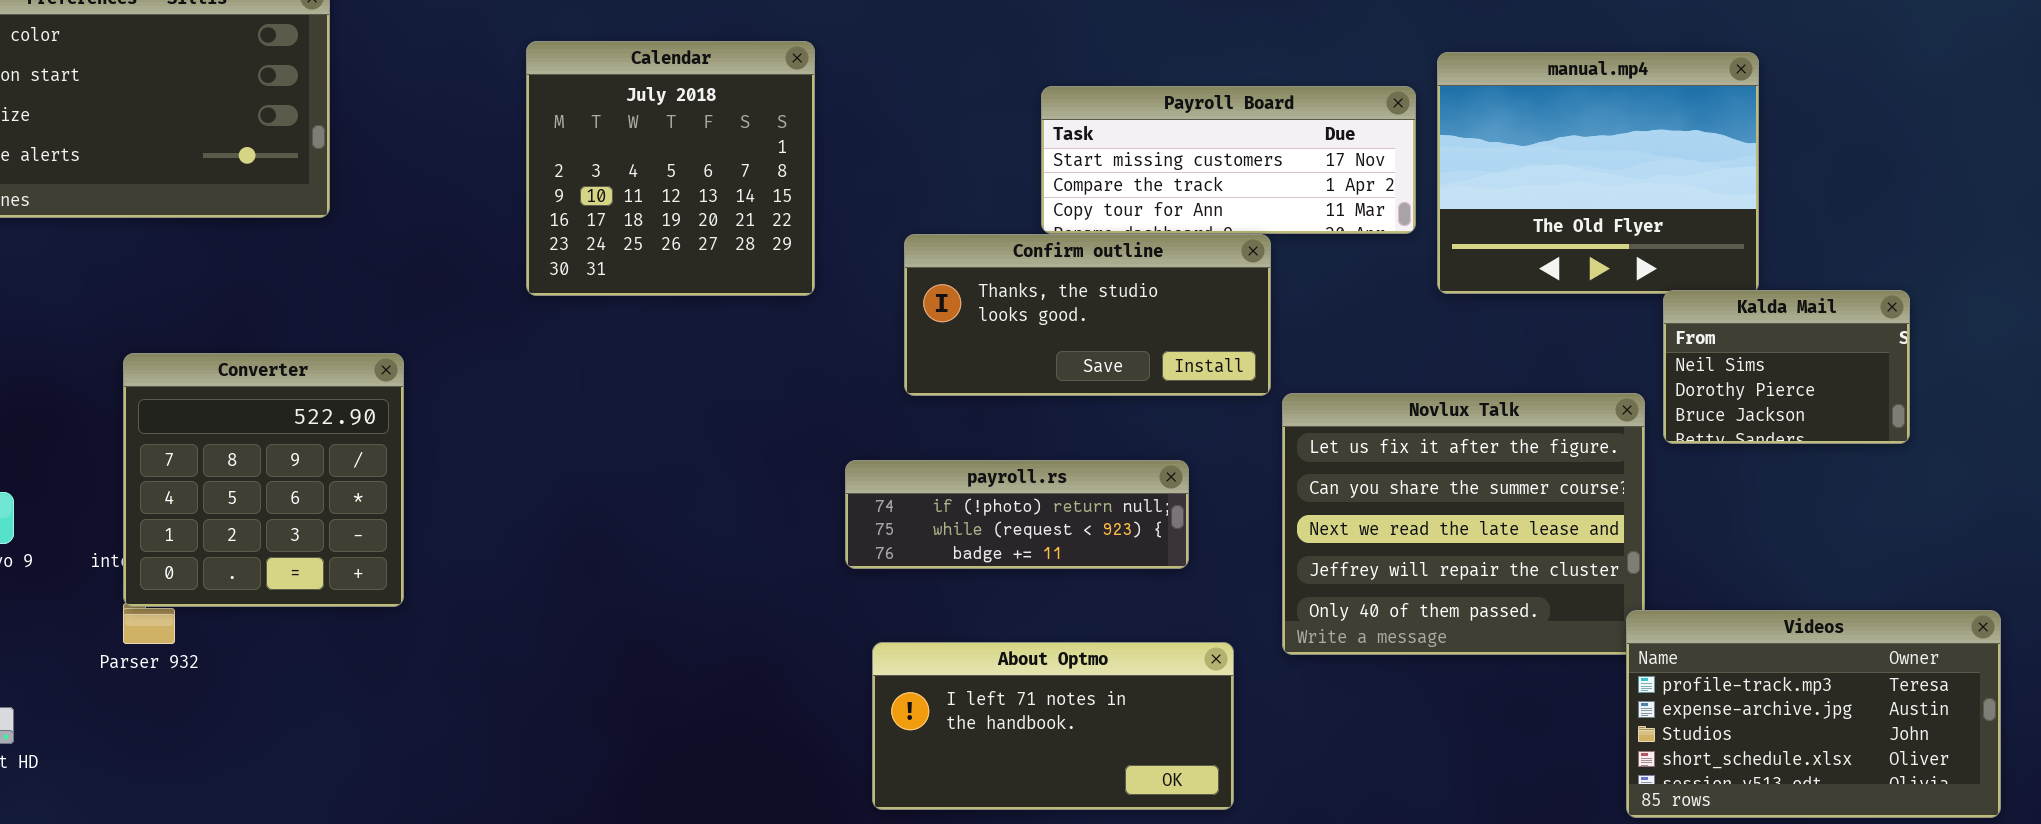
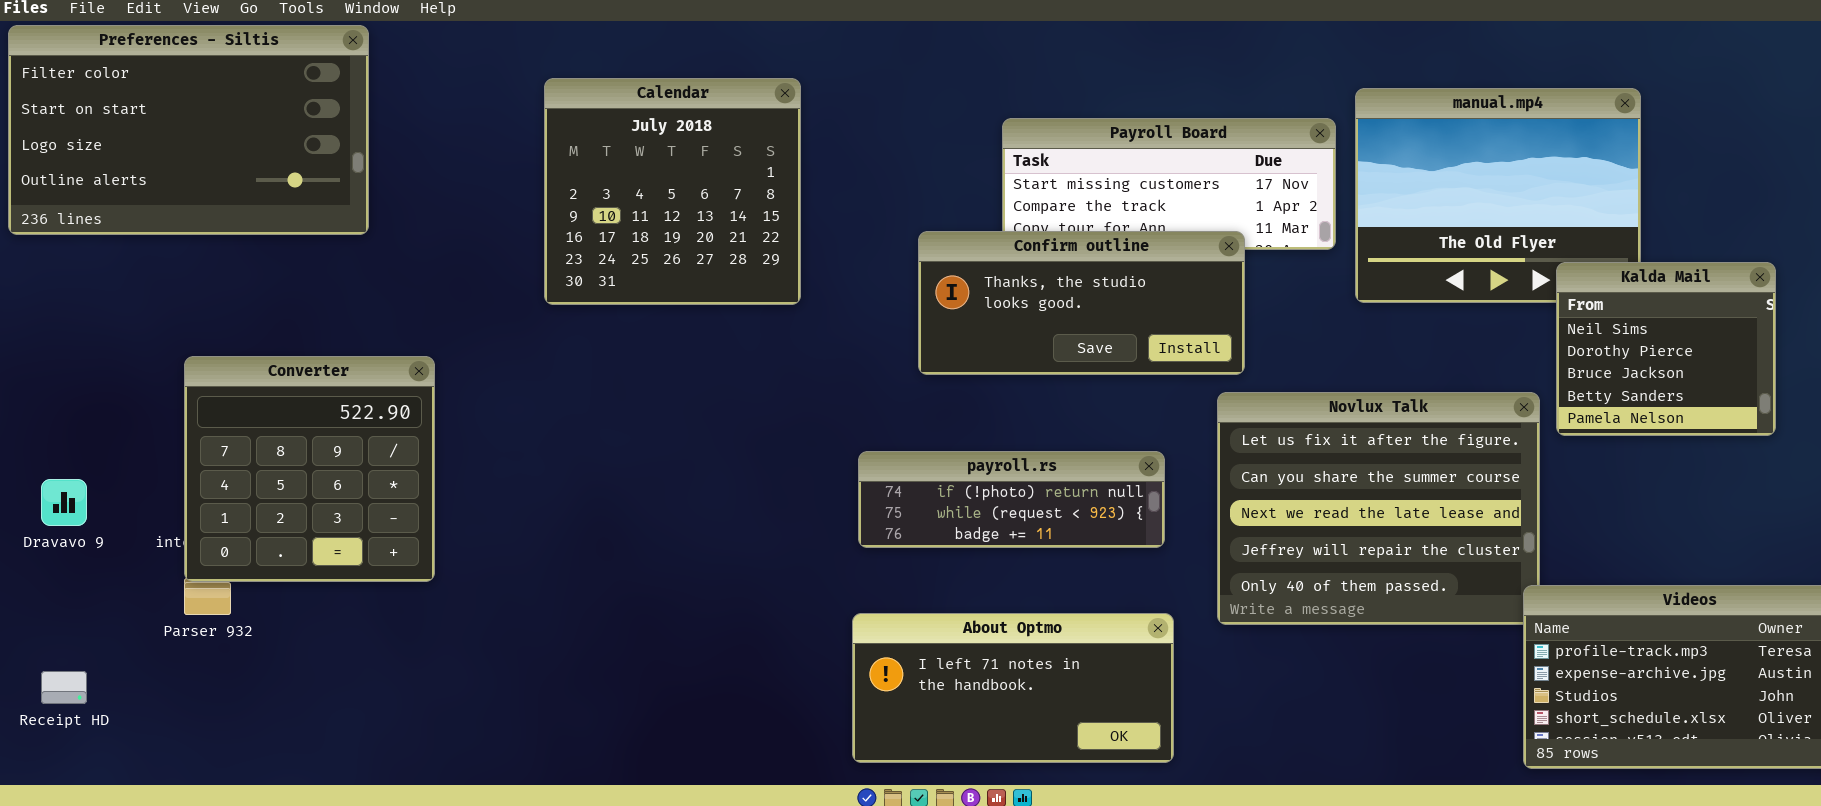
Confirm outline: [904,234,1271,396] -> [918,231,1245,375], moved
Kalda Mail: [1663,290,1910,444] -> [1556,262,1776,436], resized
payroll.rs: [845,460,1189,569] -> [858,451,1165,548], moved

